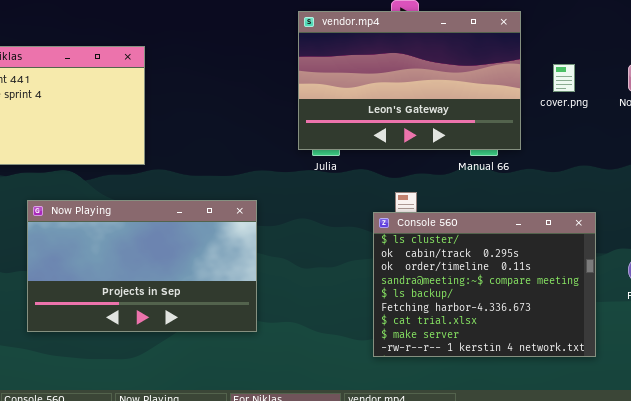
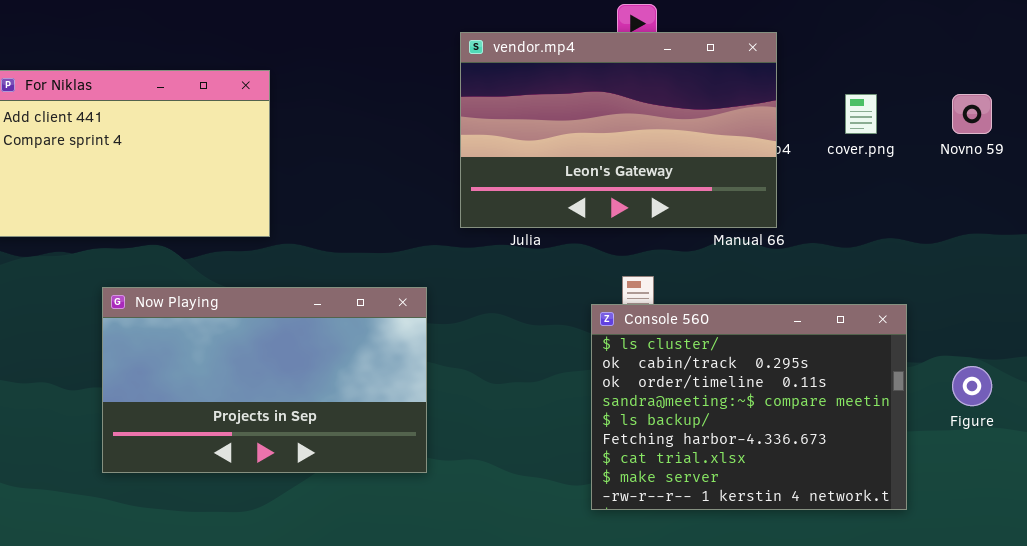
vendor.mp4: [298,11,521,150] -> [460,32,777,228], moved

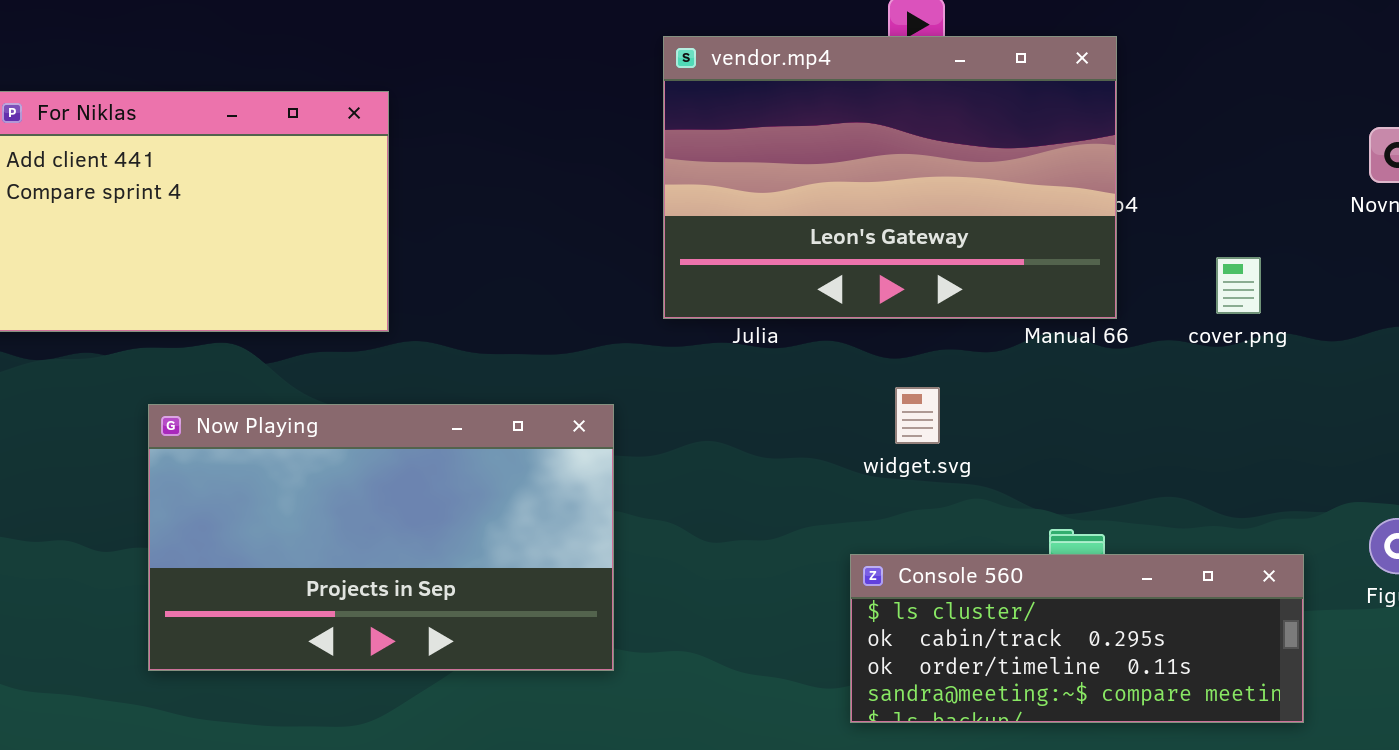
cover.png: [845,94,877,134] -> [1216,257,1261,314], moved
Console 560: [591,304,907,510] -> [850,554,1304,723], resized

